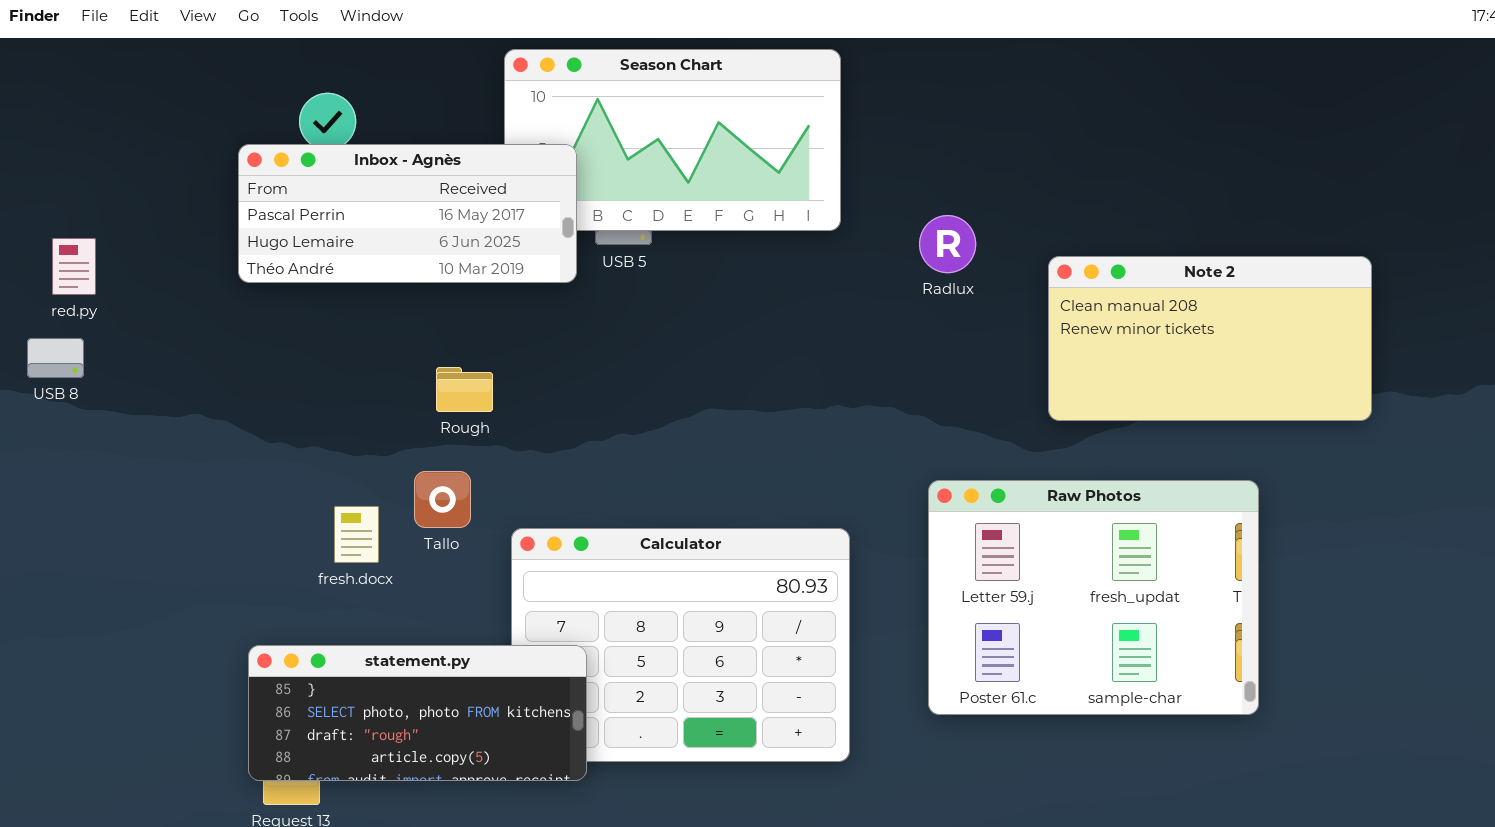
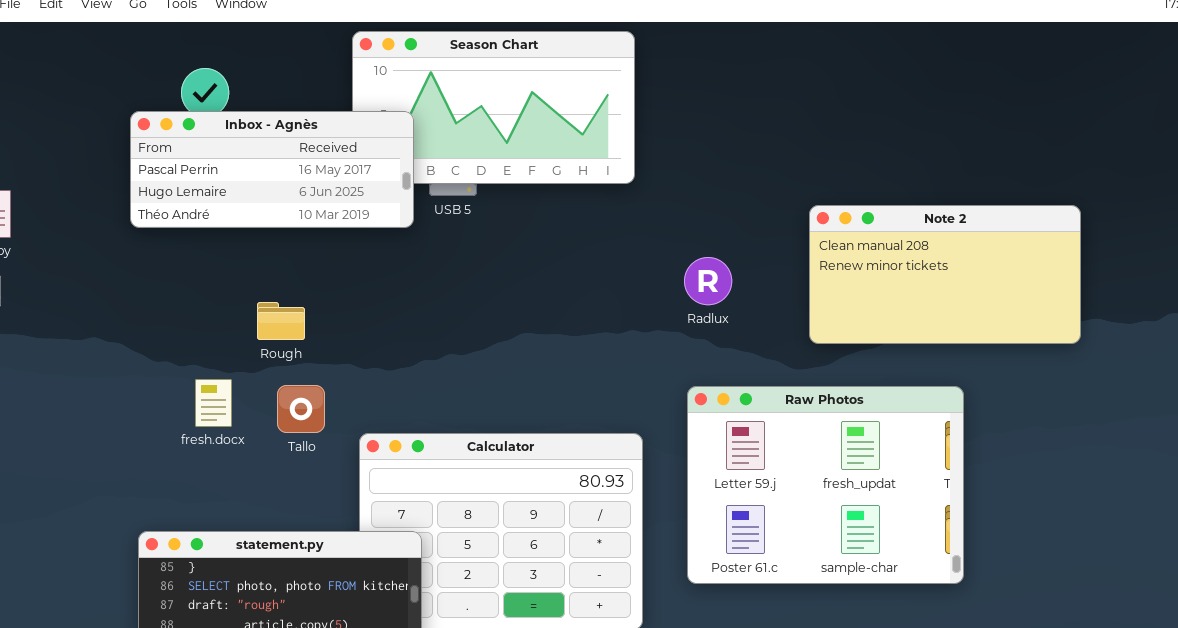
Radlux: [919,215,976,273] -> [684,257,732,305], moved
Rough: [436,367,493,412] -> [257,302,305,340], moved
Raw Photos: [928,480,1259,715] -> [687,386,964,584], moved
fresh.docx: [334,506,379,563] -> [195,379,232,427], moved

